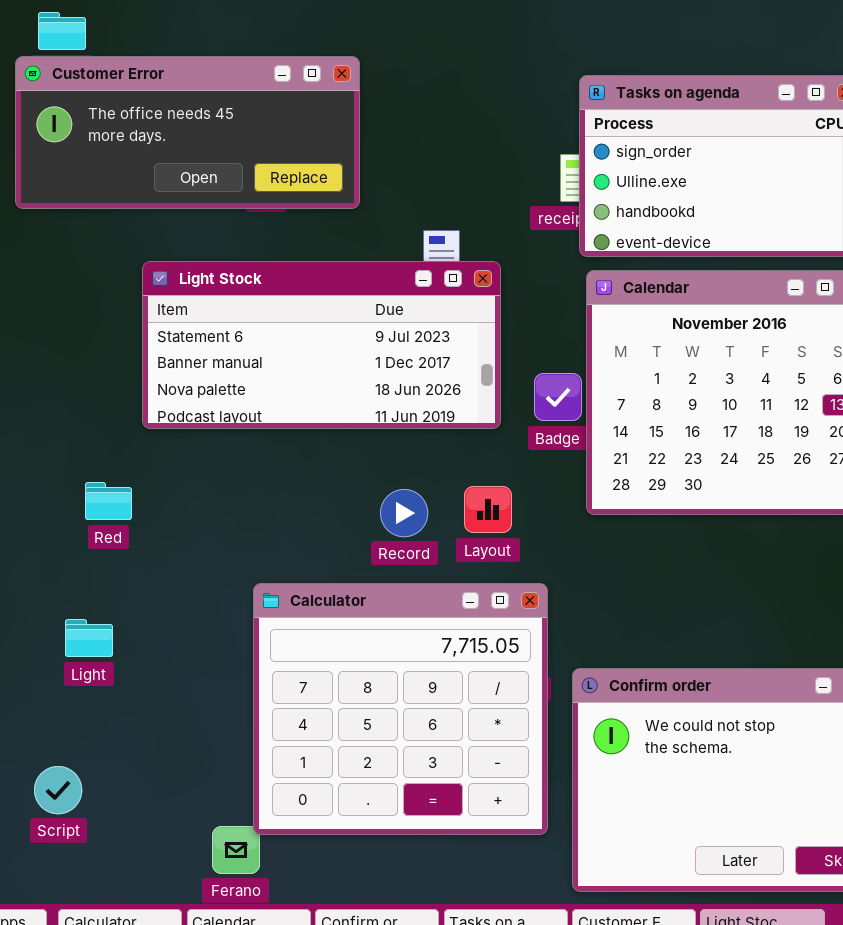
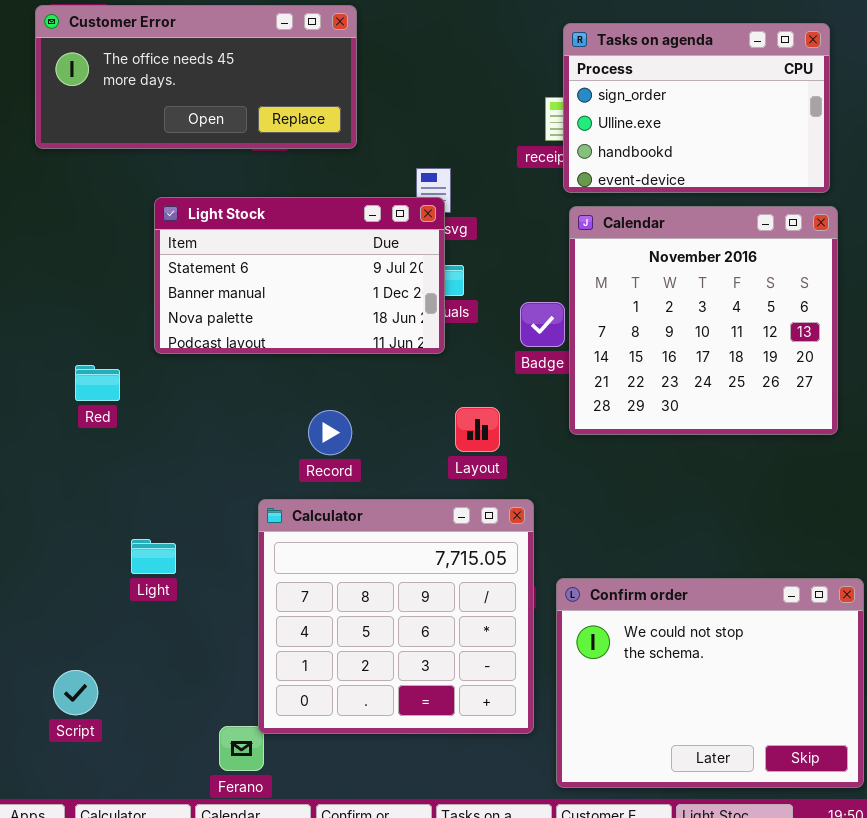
Light Stock: [142,261,501,429] -> [154,197,445,354], resized
Red: [85,482,132,520] -> [75,365,120,401], moved
Record: [380,489,428,537] -> [308,410,352,455], moved
Light: [65,619,113,657] -> [131,539,176,574], moved

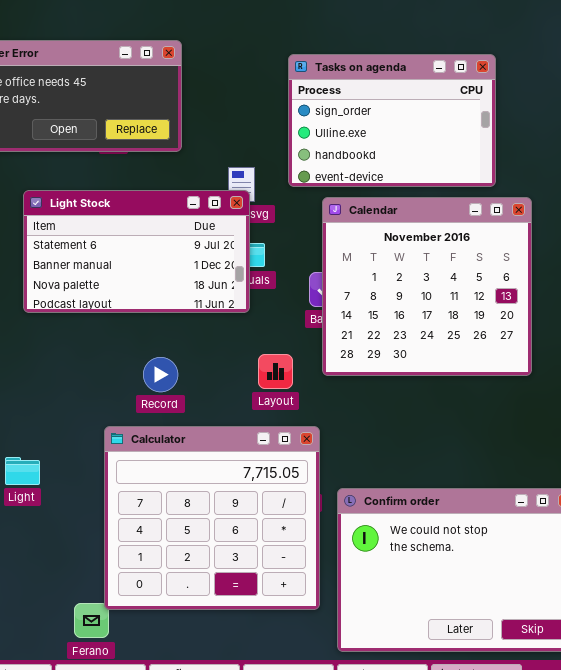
Tasks on agenda: [563,23,830,193] -> [288,54,496,187], moved
Calendar: [569,206,838,435] -> [322,197,532,376], moved

